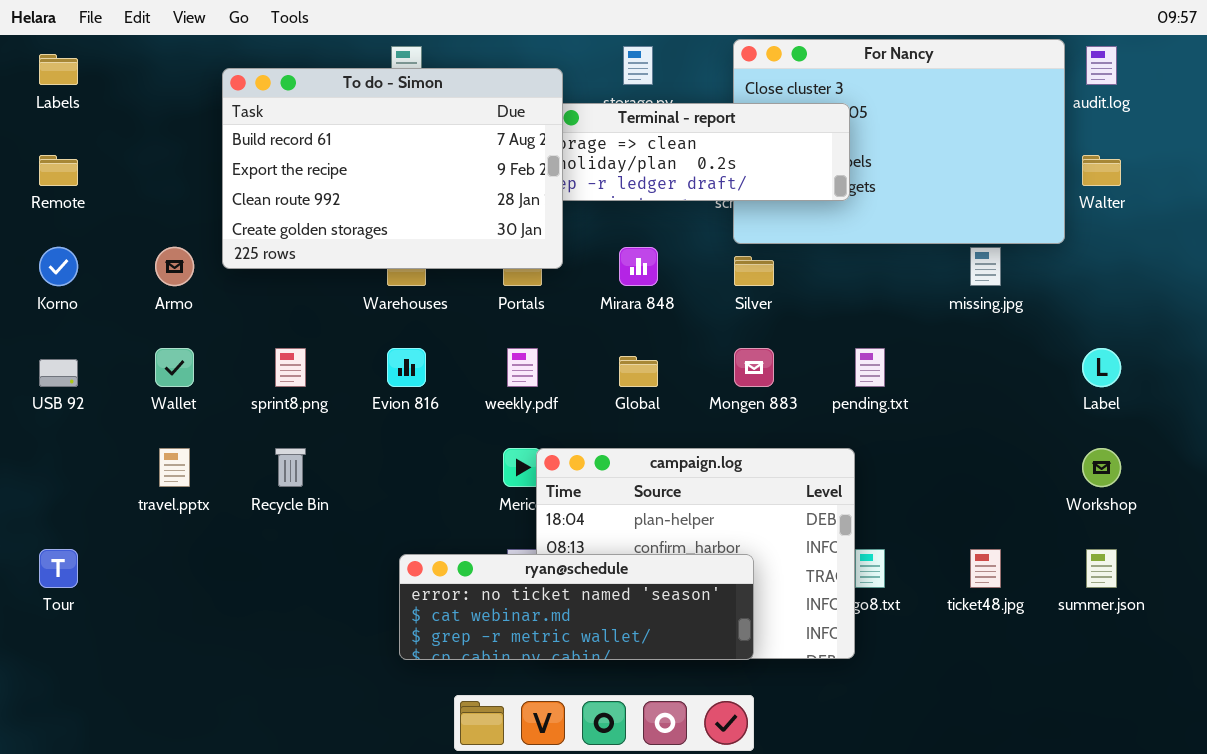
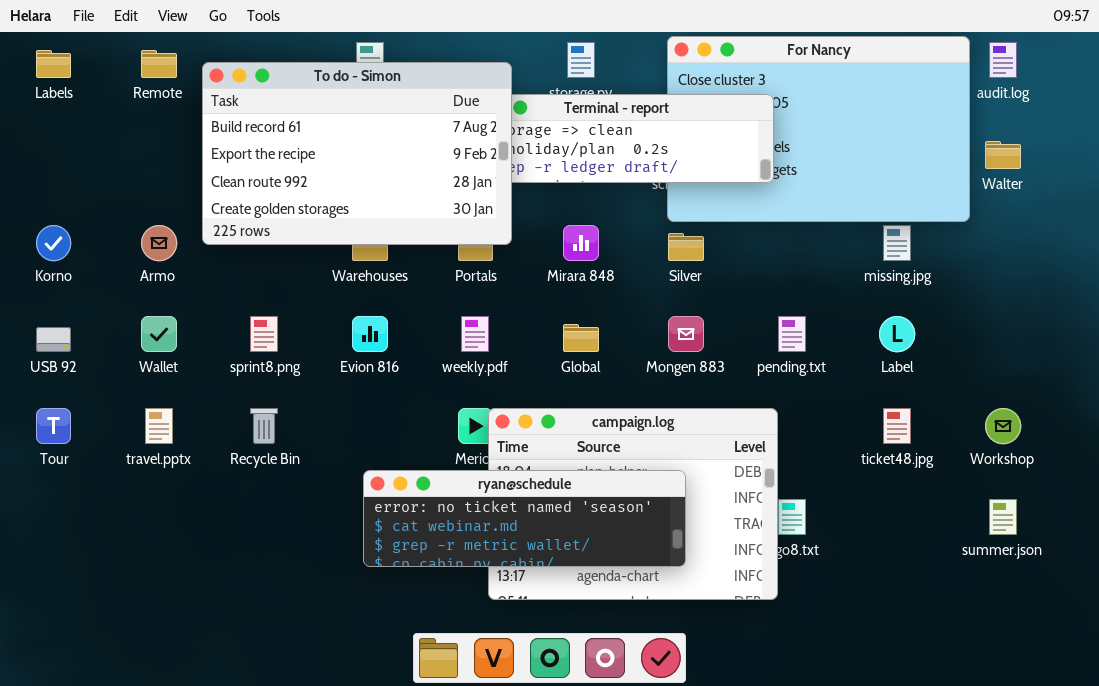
Remote: [39,155,78,186] -> [141,50,177,78], moved
Label: [1082,348,1121,387] -> [879,316,915,352], moved
Tour: [39,549,78,588] -> [36,408,71,444], moved
ticket48.jpg: [970,549,1001,588] -> [883,408,911,444], moved
ryan@schedule: [399,554,754,660] -> [363,470,686,567], moved

